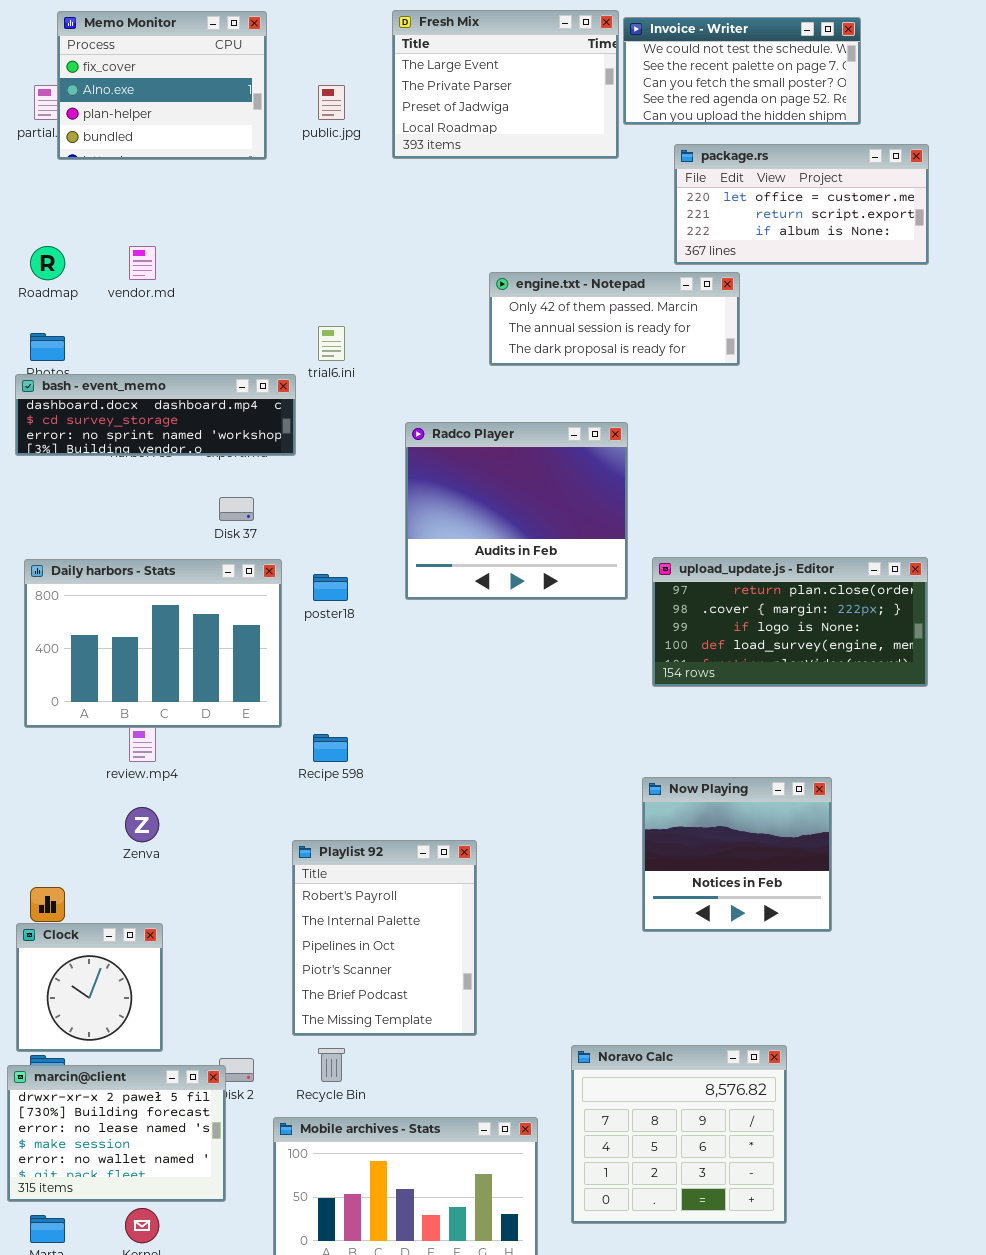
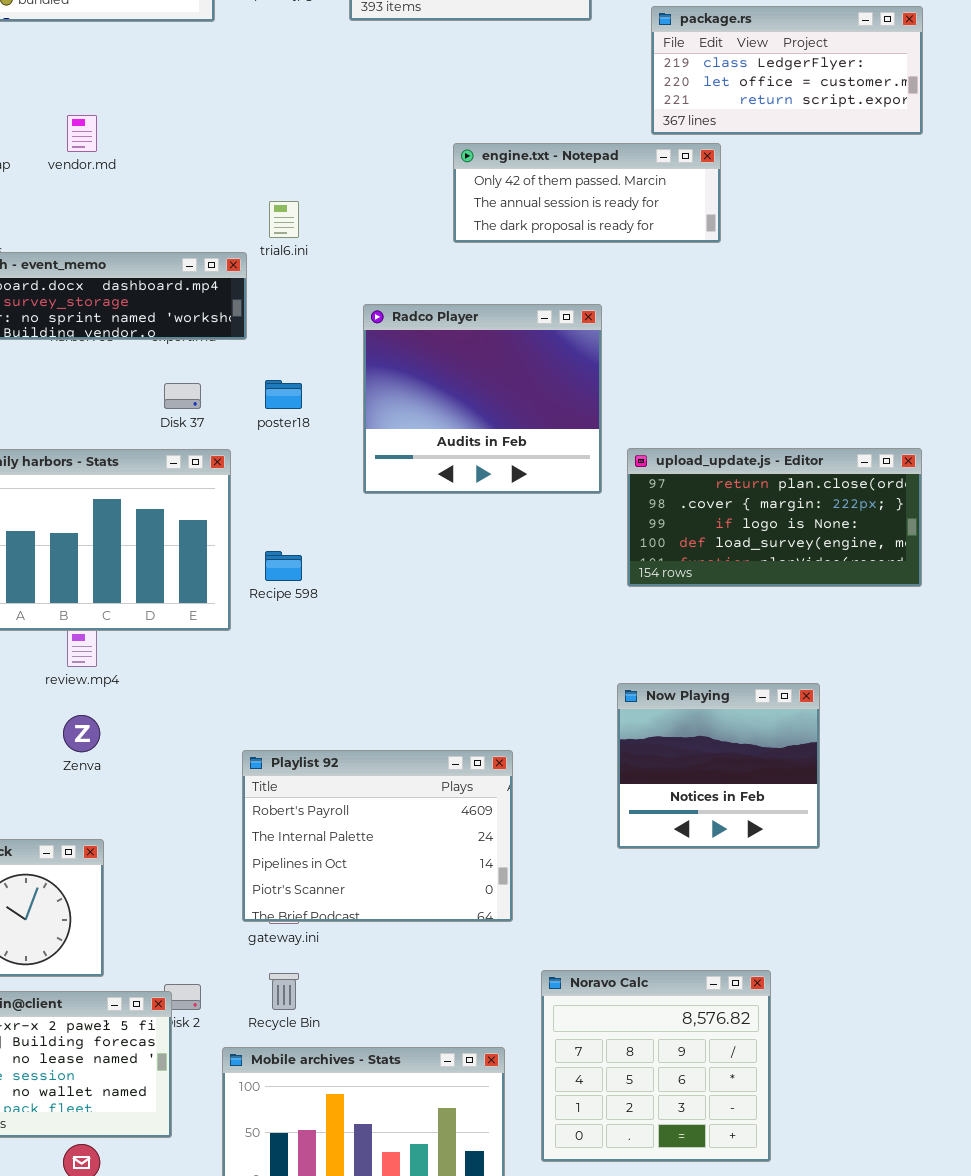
package.rs: [674,144,929,265] -> [651,6,923,135], scrolled up 1 row
poster18: [313,574,348,601] -> [265,380,302,409], moved
Recipe 598: [313,734,348,762] -> [265,551,302,581], moved
Playlist 92: [292,840,477,1036] -> [242,750,513,922], resized

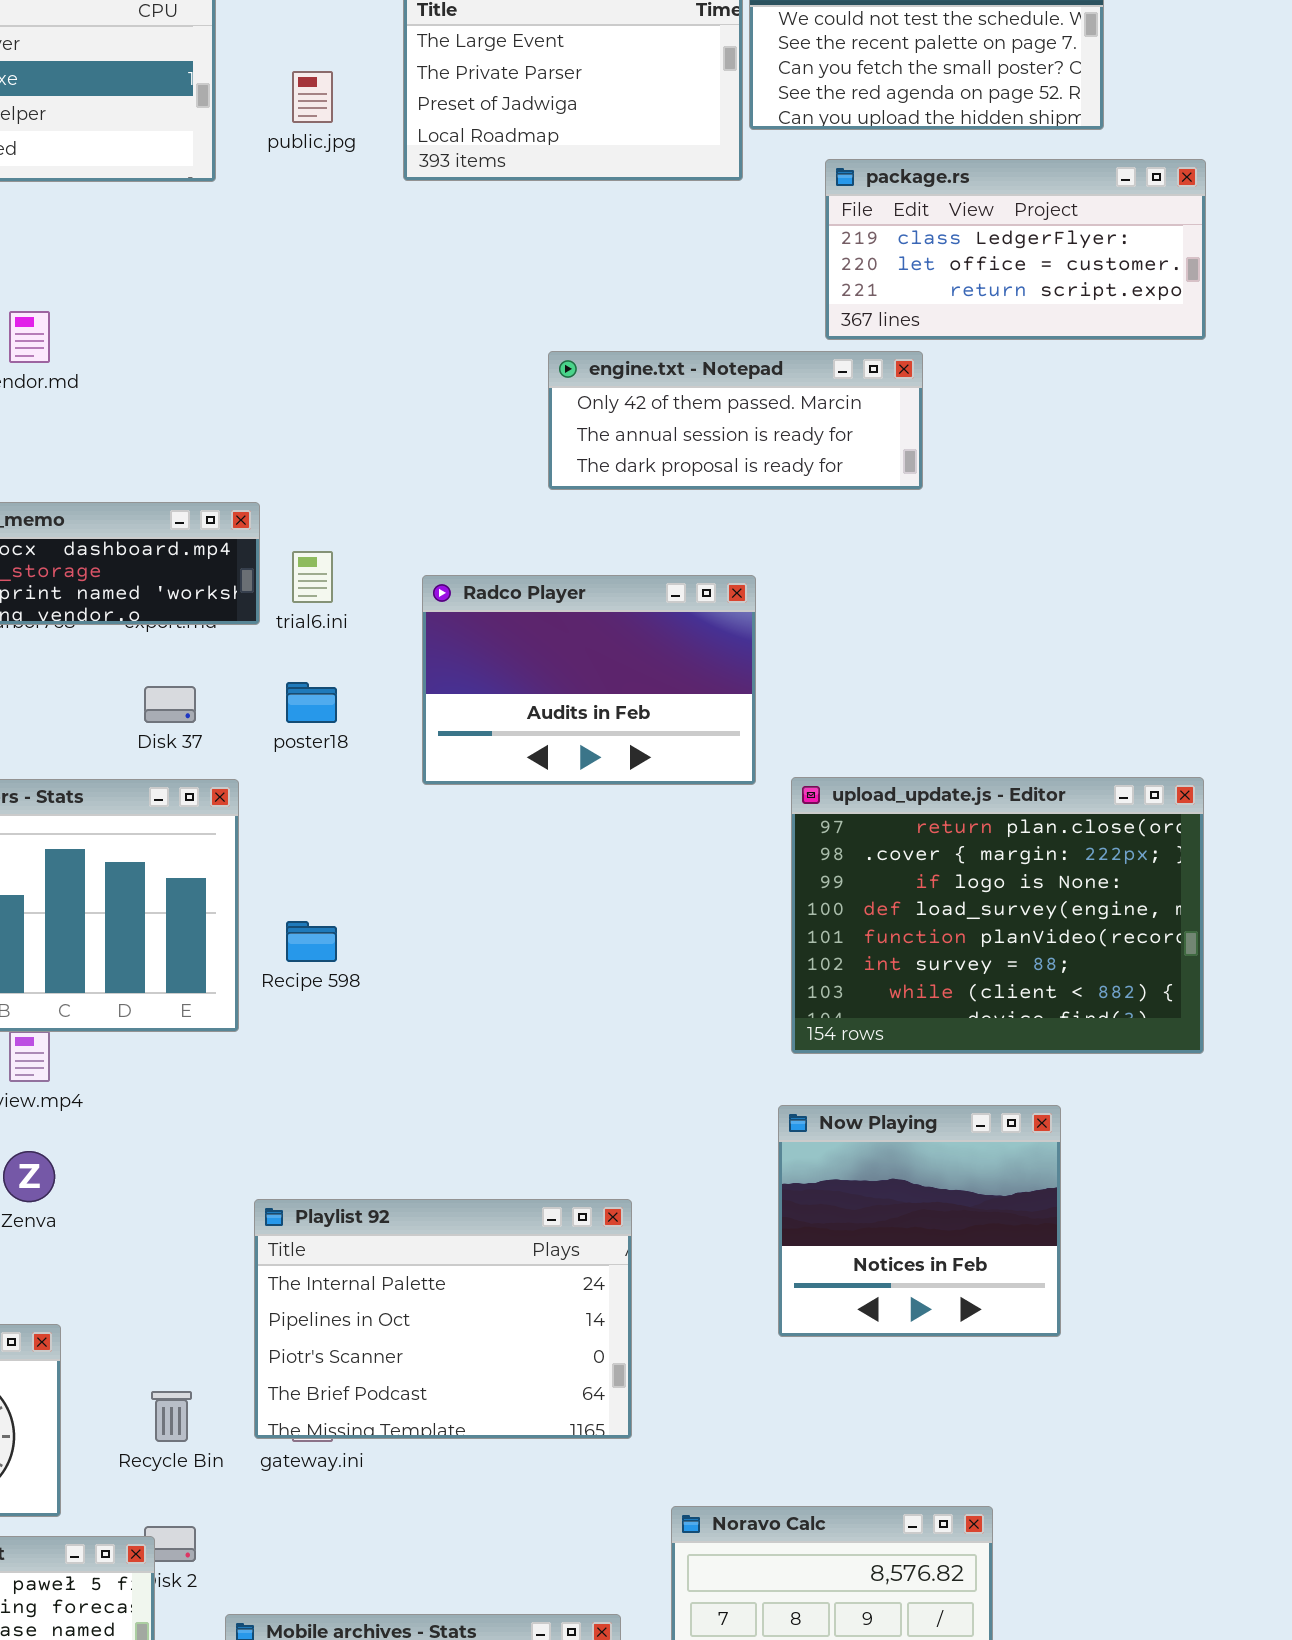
trial6.ini: [269,201,299,238] -> [292,551,333,603], moved
Radco Player: [363,304,602,494] -> [422,575,756,785], resized
upload_update.js - Editor: [627,448,922,587] -> [791,777,1204,1054], resized
Playlist 92: [242,750,513,922] -> [254,1199,632,1439], scrolled down 1 row
Recycle Bin: [269,973,299,1010] -> [151,1391,192,1442], moved

